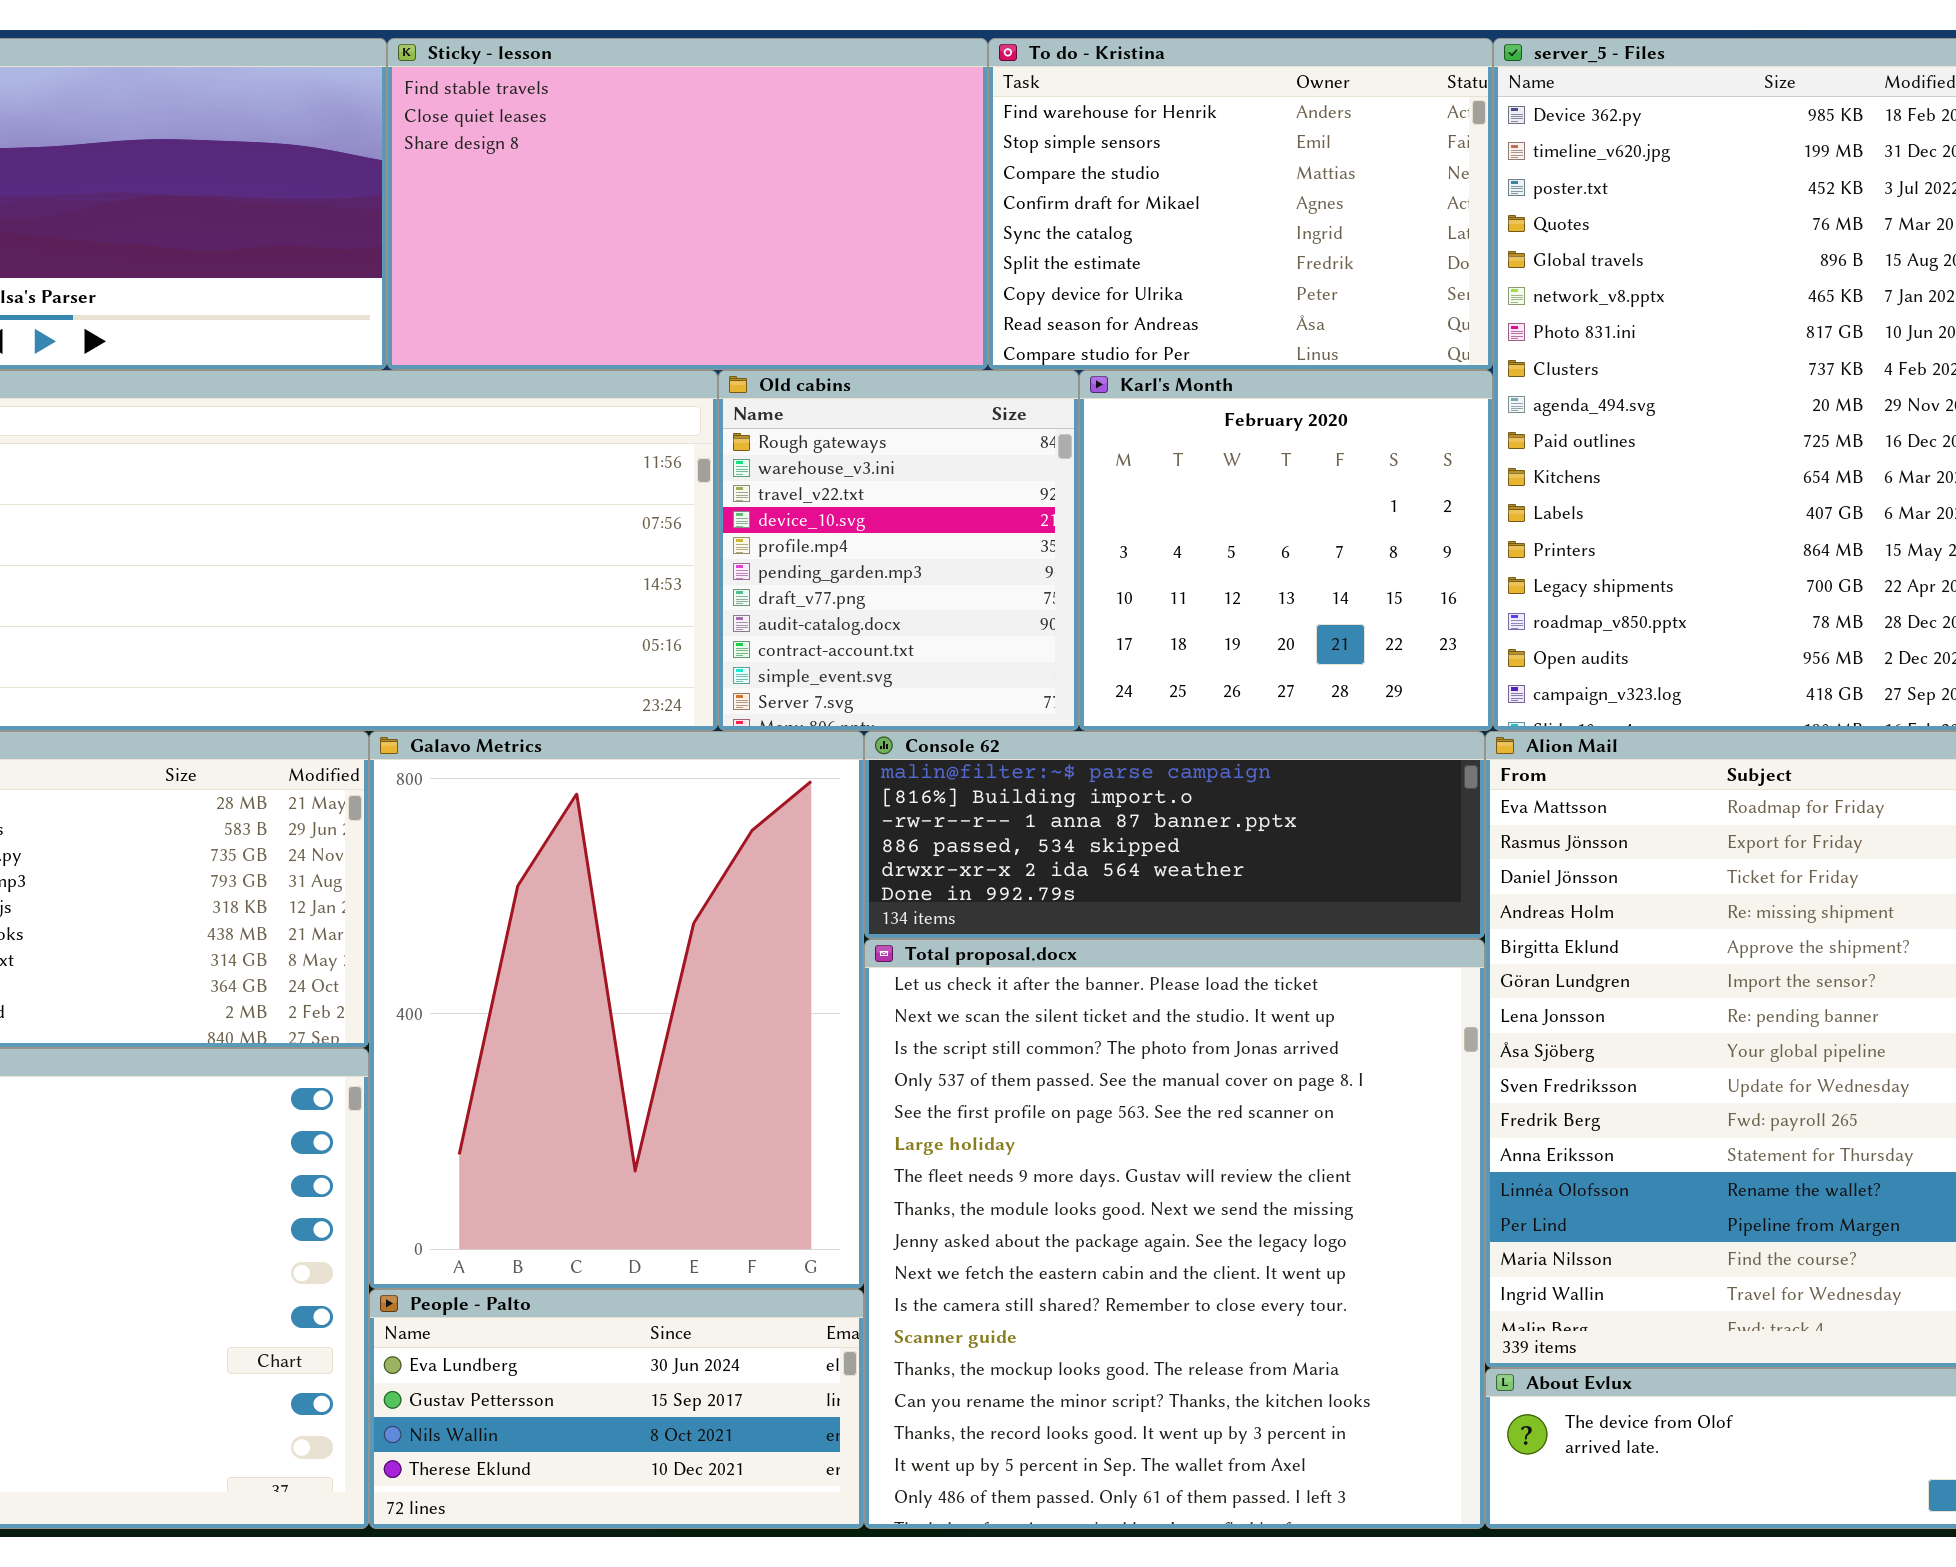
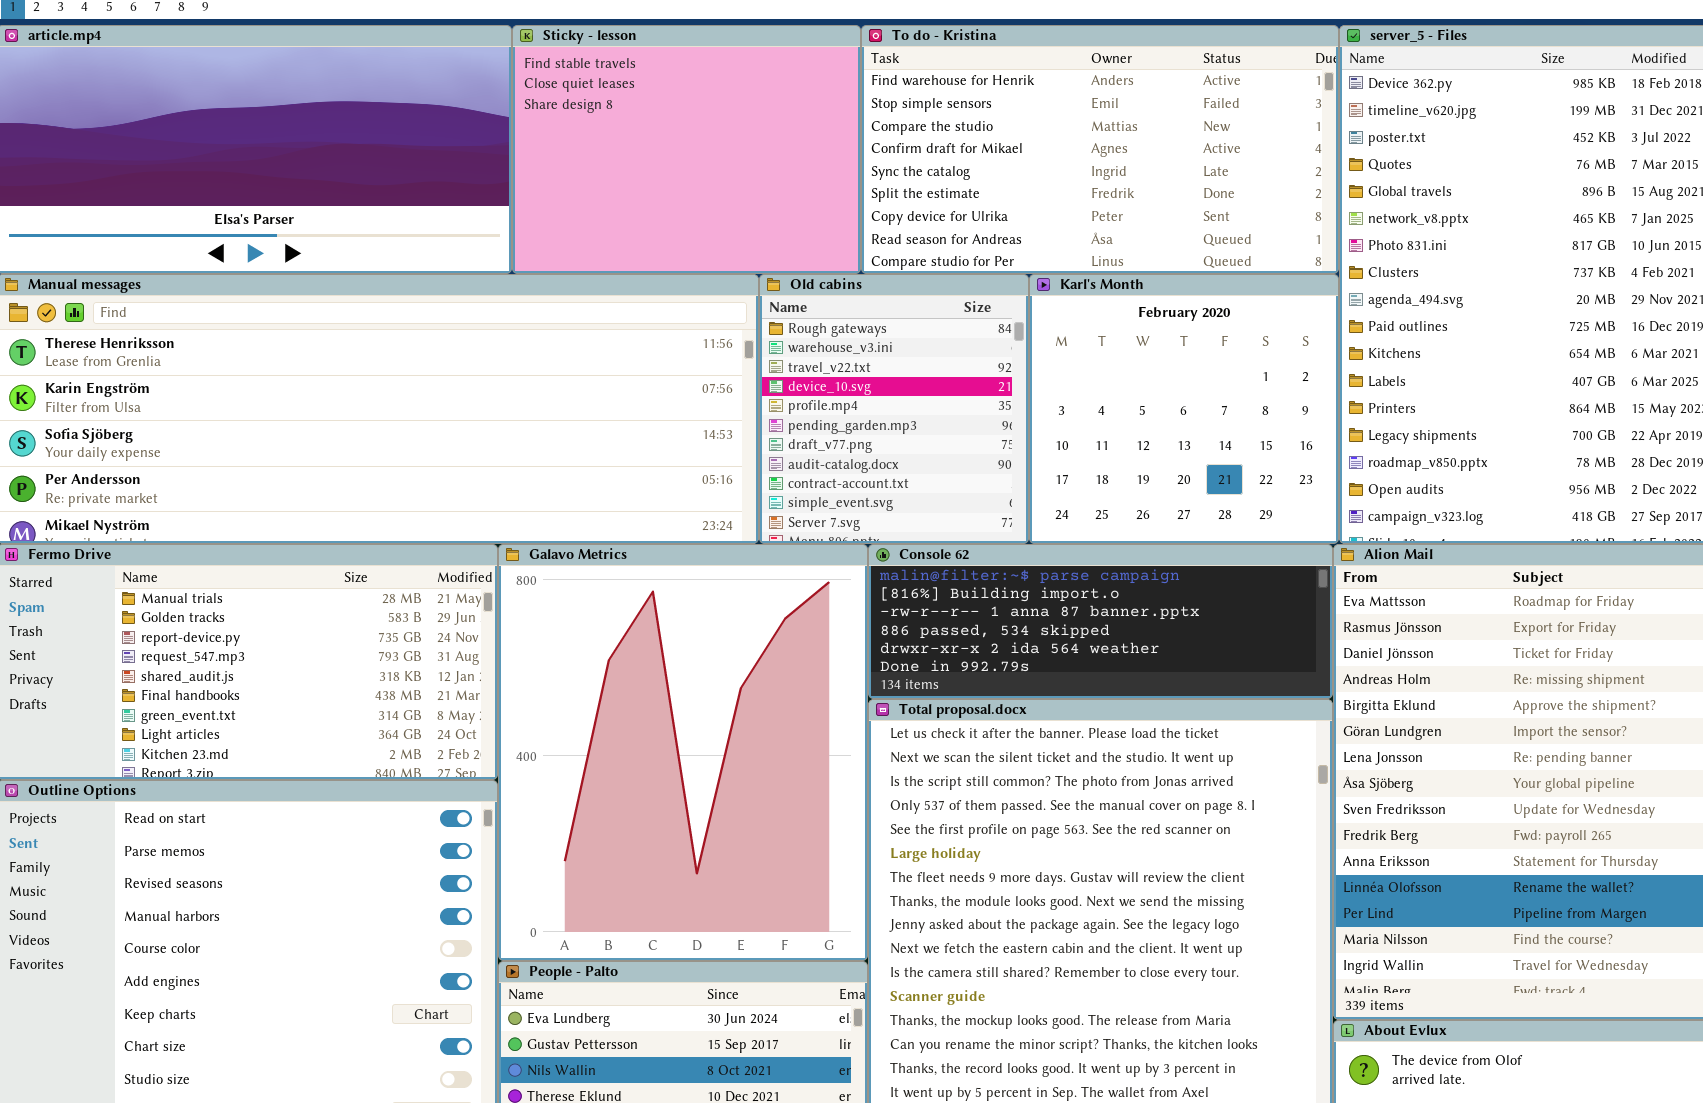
Sticky - lesson: [387,38,988,370] -> [512,25,861,274], resized
To do - Kristina: [988,38,1493,370] -> [861,25,1339,274], resized

